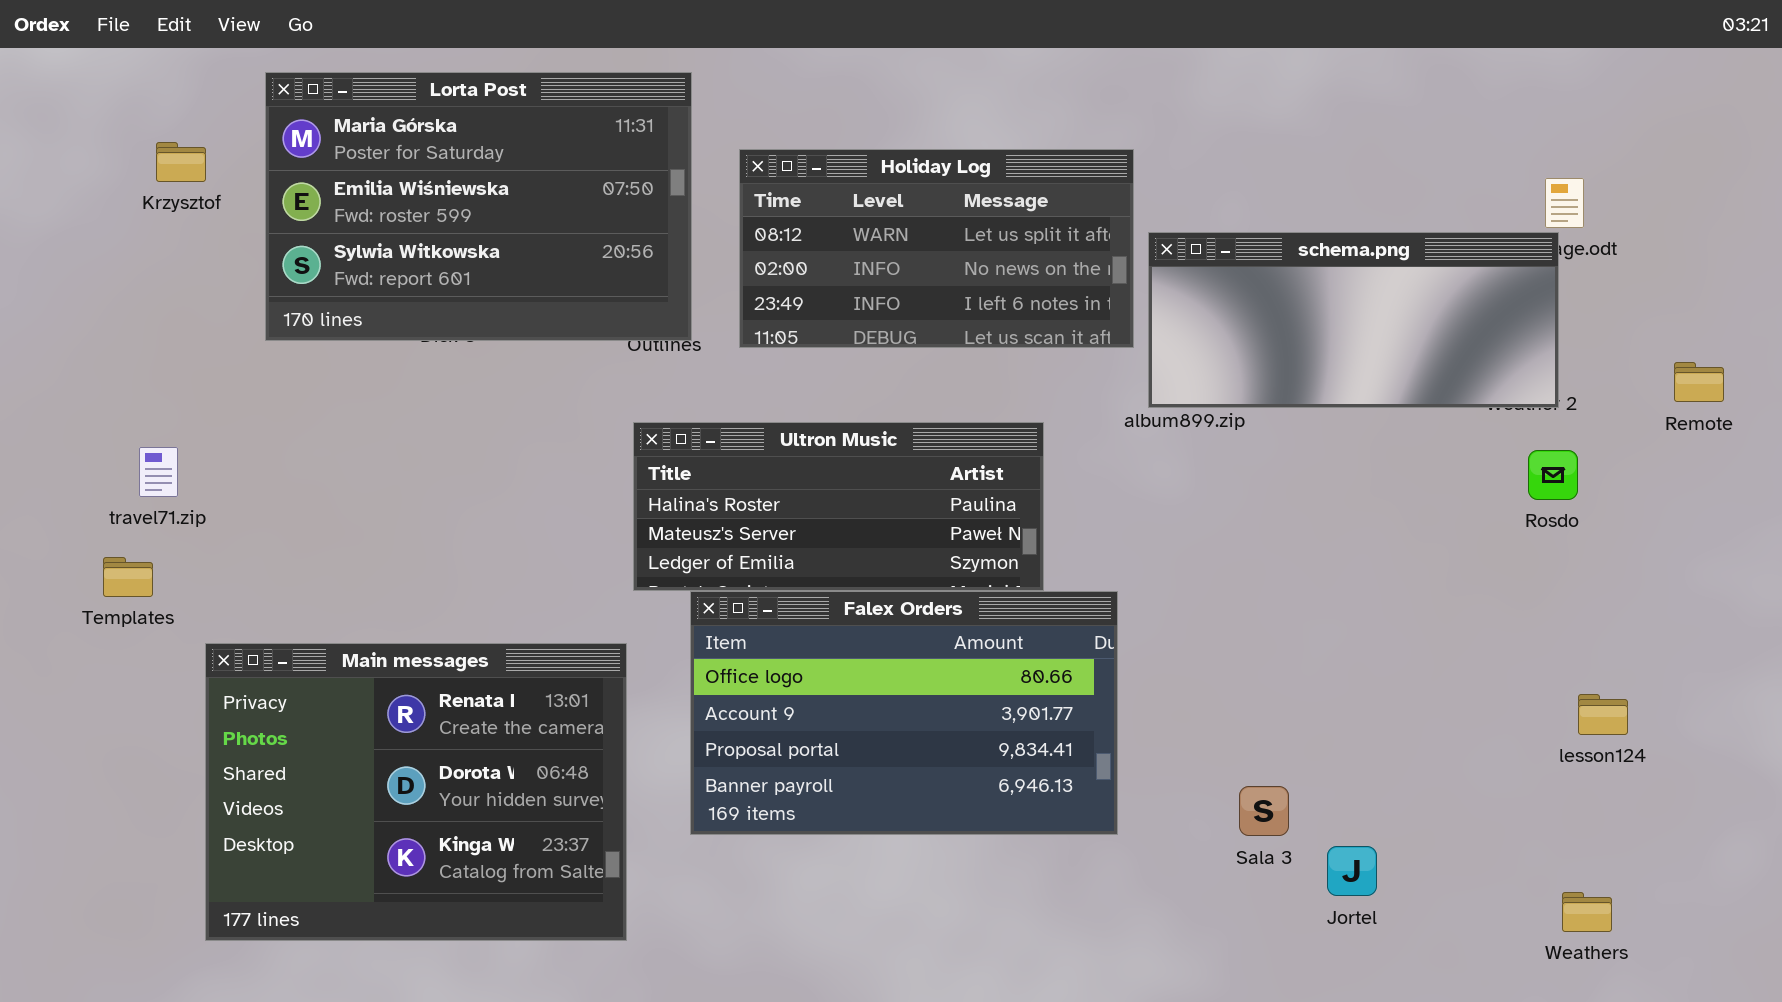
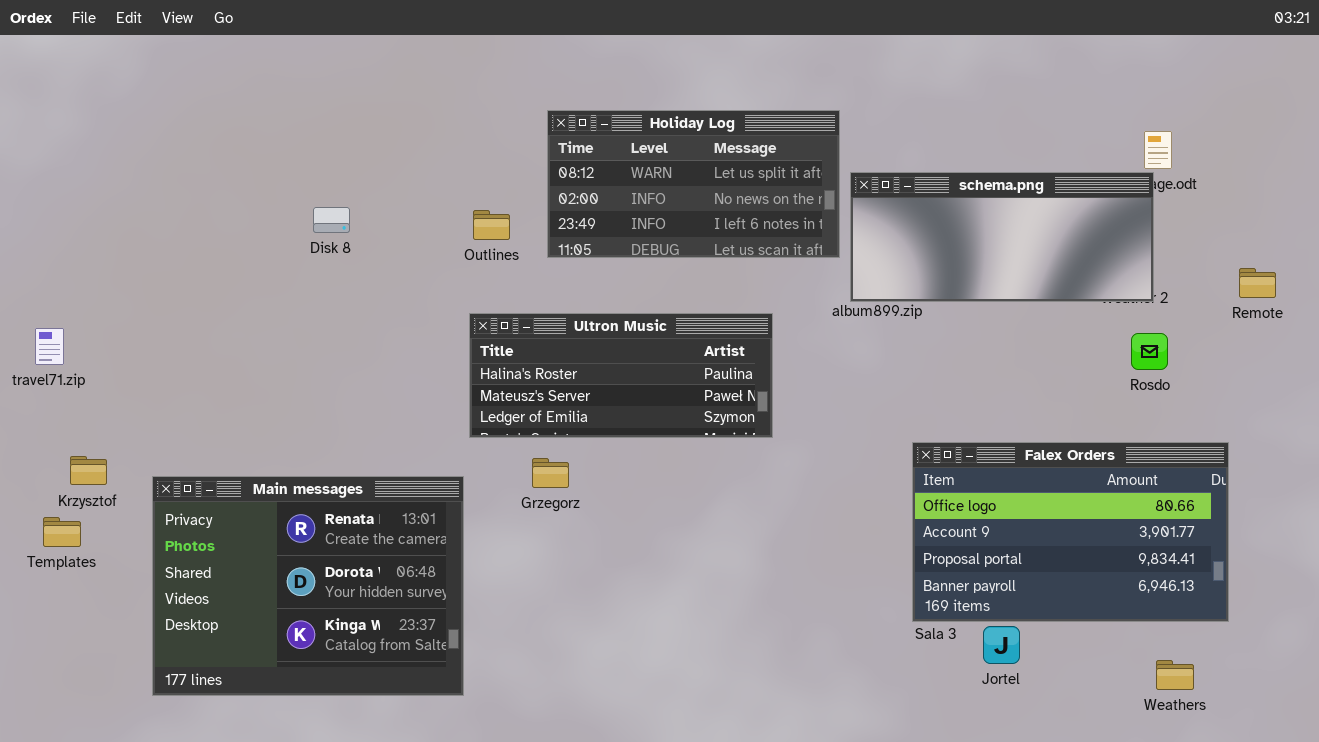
Lorta Post: [265,72,692,341] -> none, closed
Krzysztof: [156,142,206,182] -> [70,456,107,485], moved
travel71.zip: [139,447,178,497] -> [35,328,64,365], moved
Templates: [103,557,153,597] -> [43,517,81,547], moved
Falex Orders: [690,591,1118,835] -> [912,442,1229,622], moved

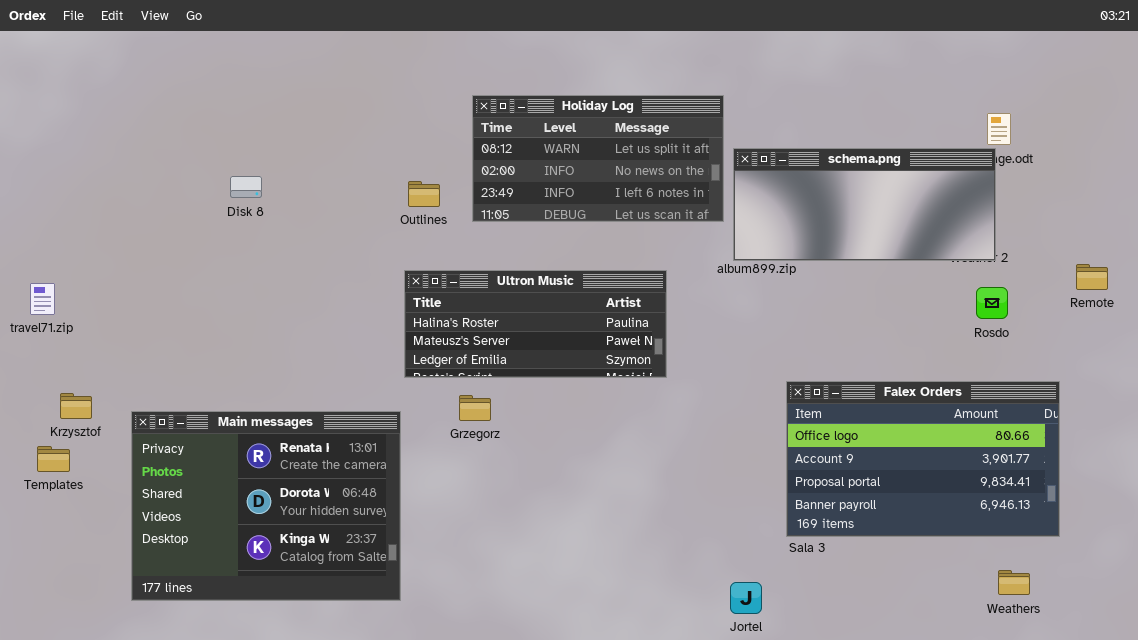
Disk 8: [313,207,350,233] -> [230,176,262,198], moved
Remote: [1239,268,1276,298] -> [1076,264,1108,290], moved
Jortel: [983,626,1020,664] -> [730,582,762,614], moved

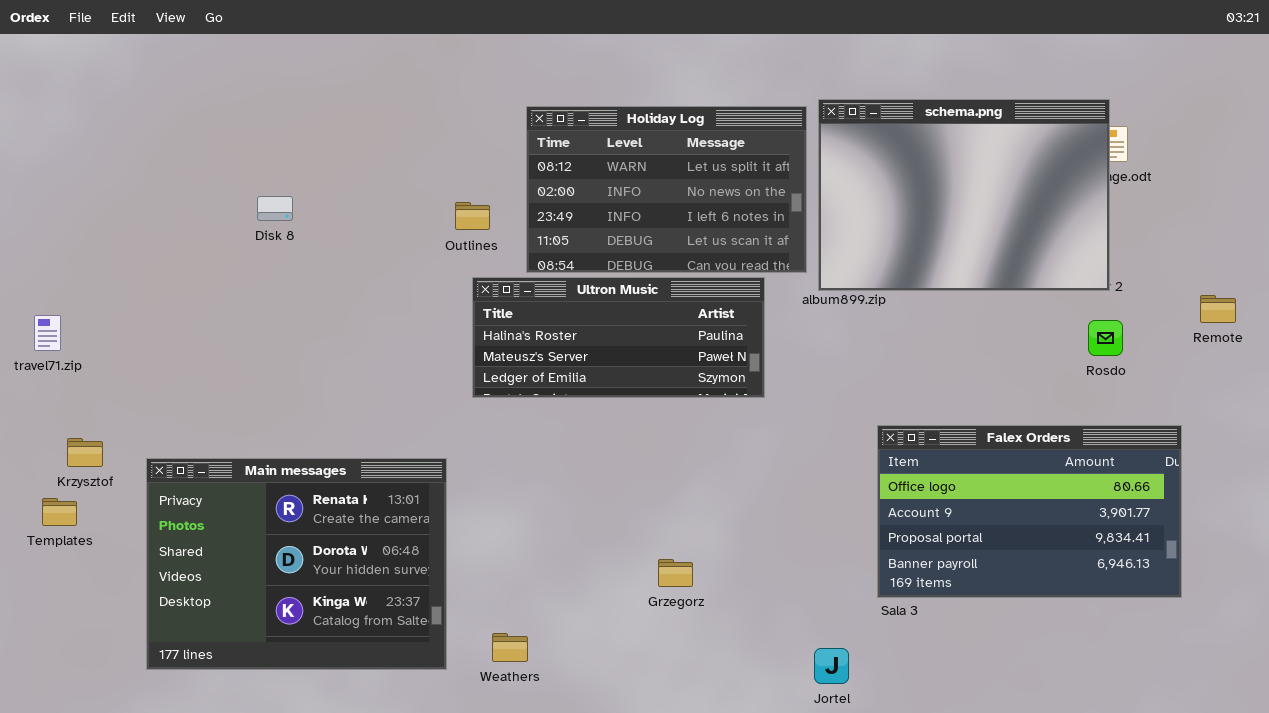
Holiday Log: [472,95,724,222] -> [526,106,807,273], resized
schema.png: [733,148,996,261] -> [818,99,1110,291], resized
Ultron Music: [404,270,667,378] -> [472,277,765,398], moved
Grzegorz: [459,395,491,421] -> [658,559,693,587], moved
Weathers: [998,570,1030,595] -> [492,633,528,662], moved

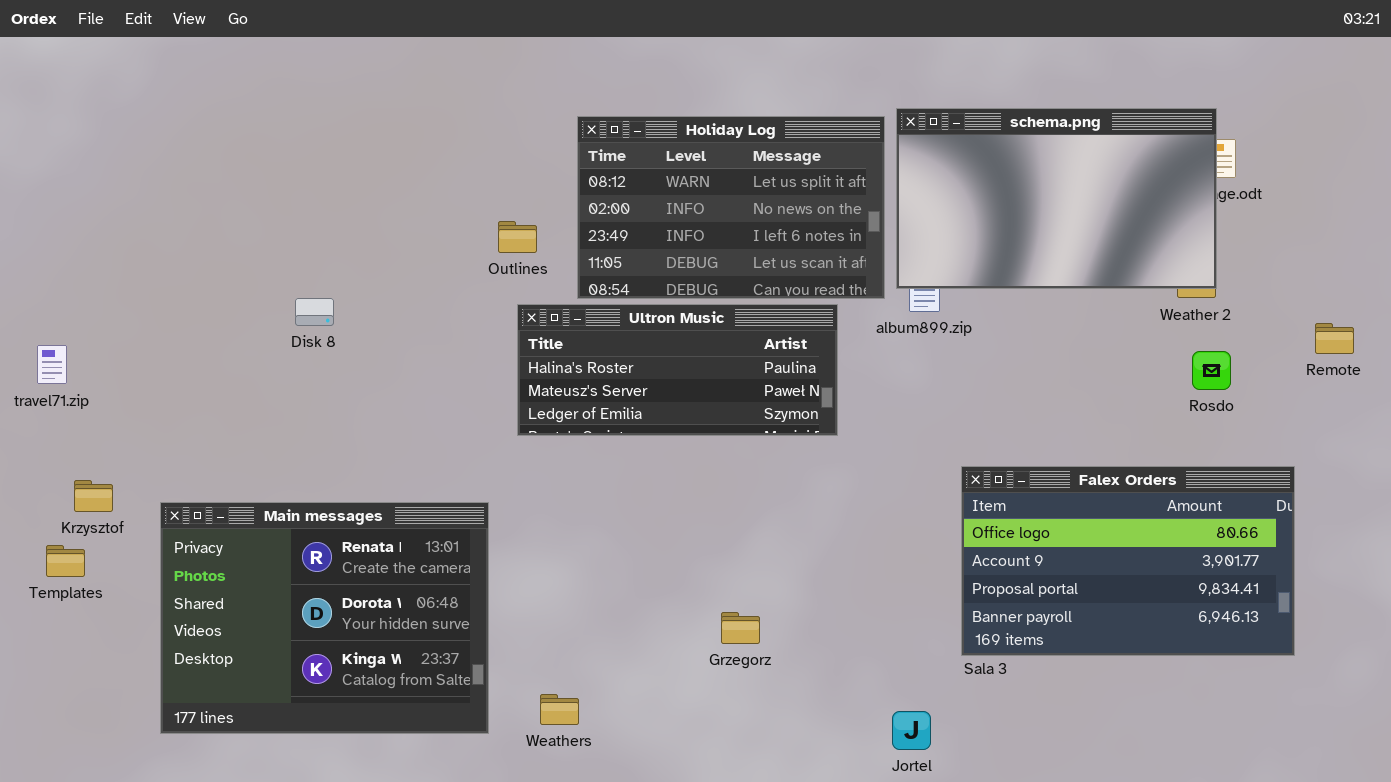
schema.png: [818,99,1110,291] -> [896,108,1217,289], resized
Disk 8: [257,196,293,221] -> [295,298,334,326], moved

